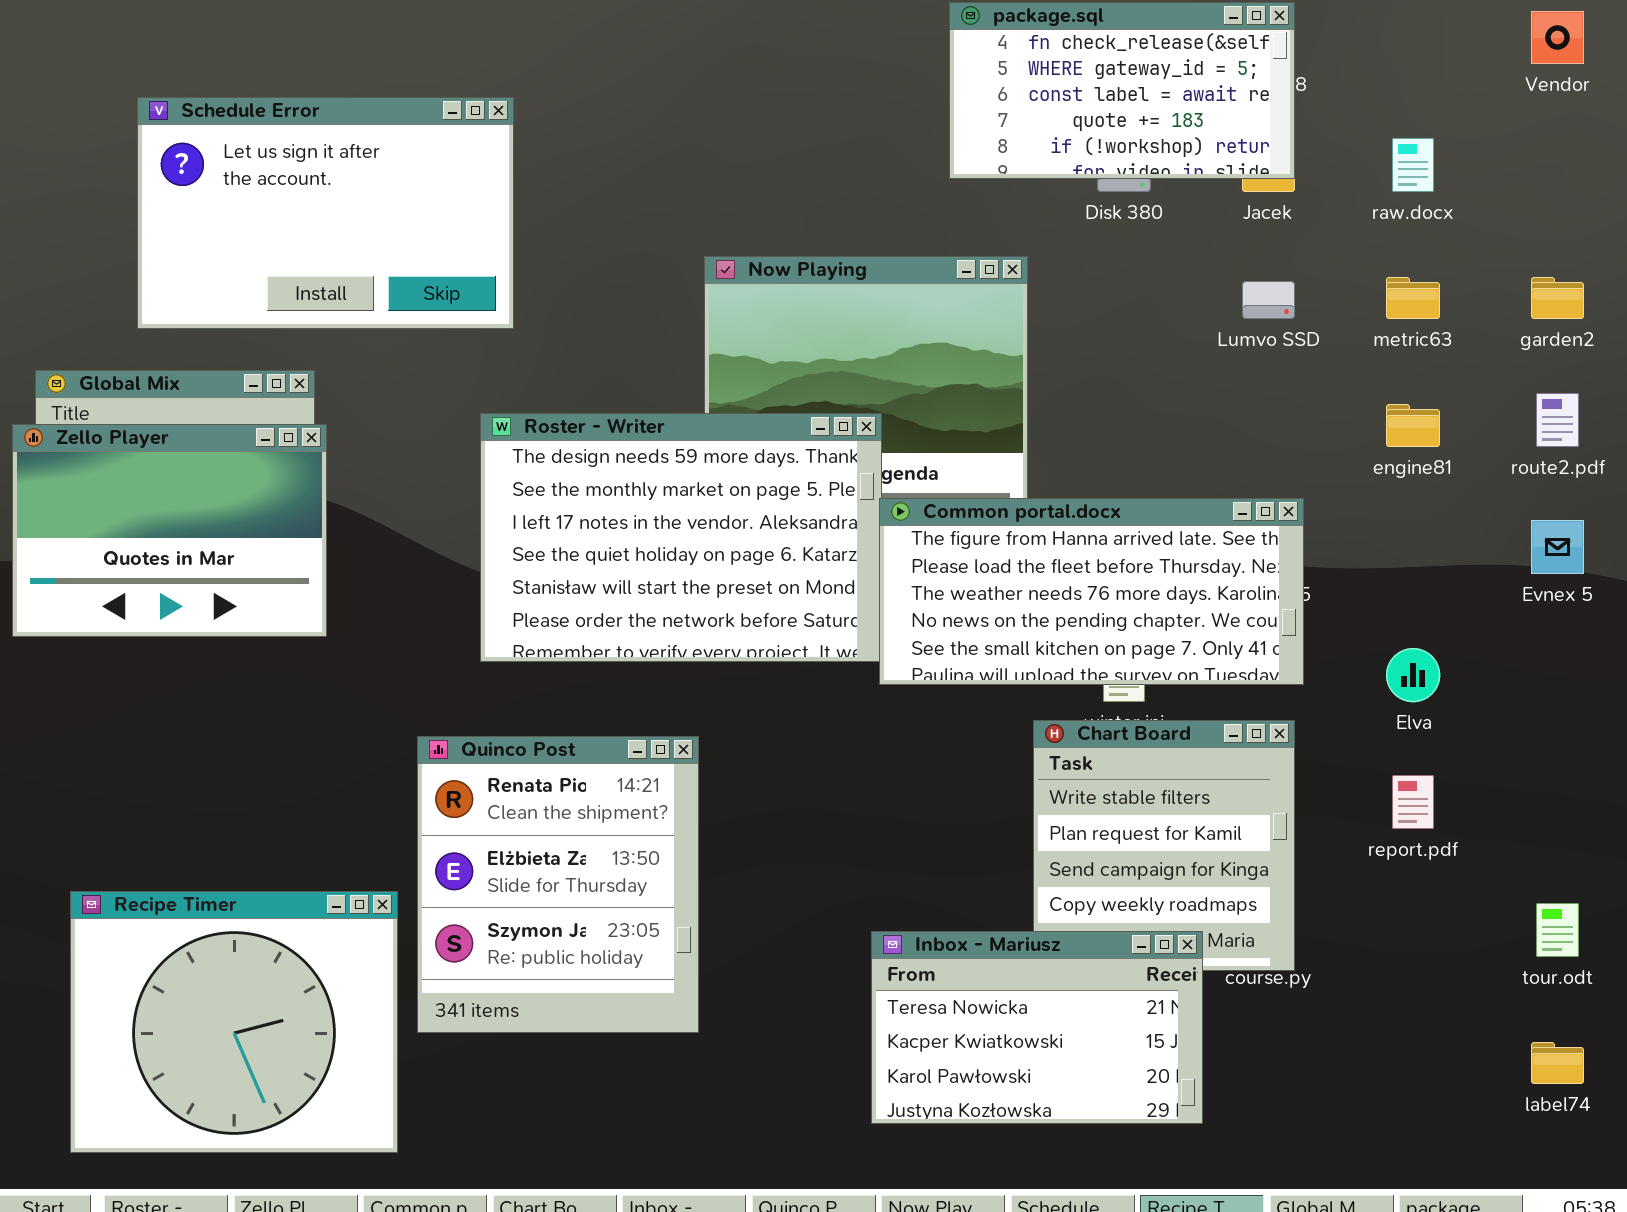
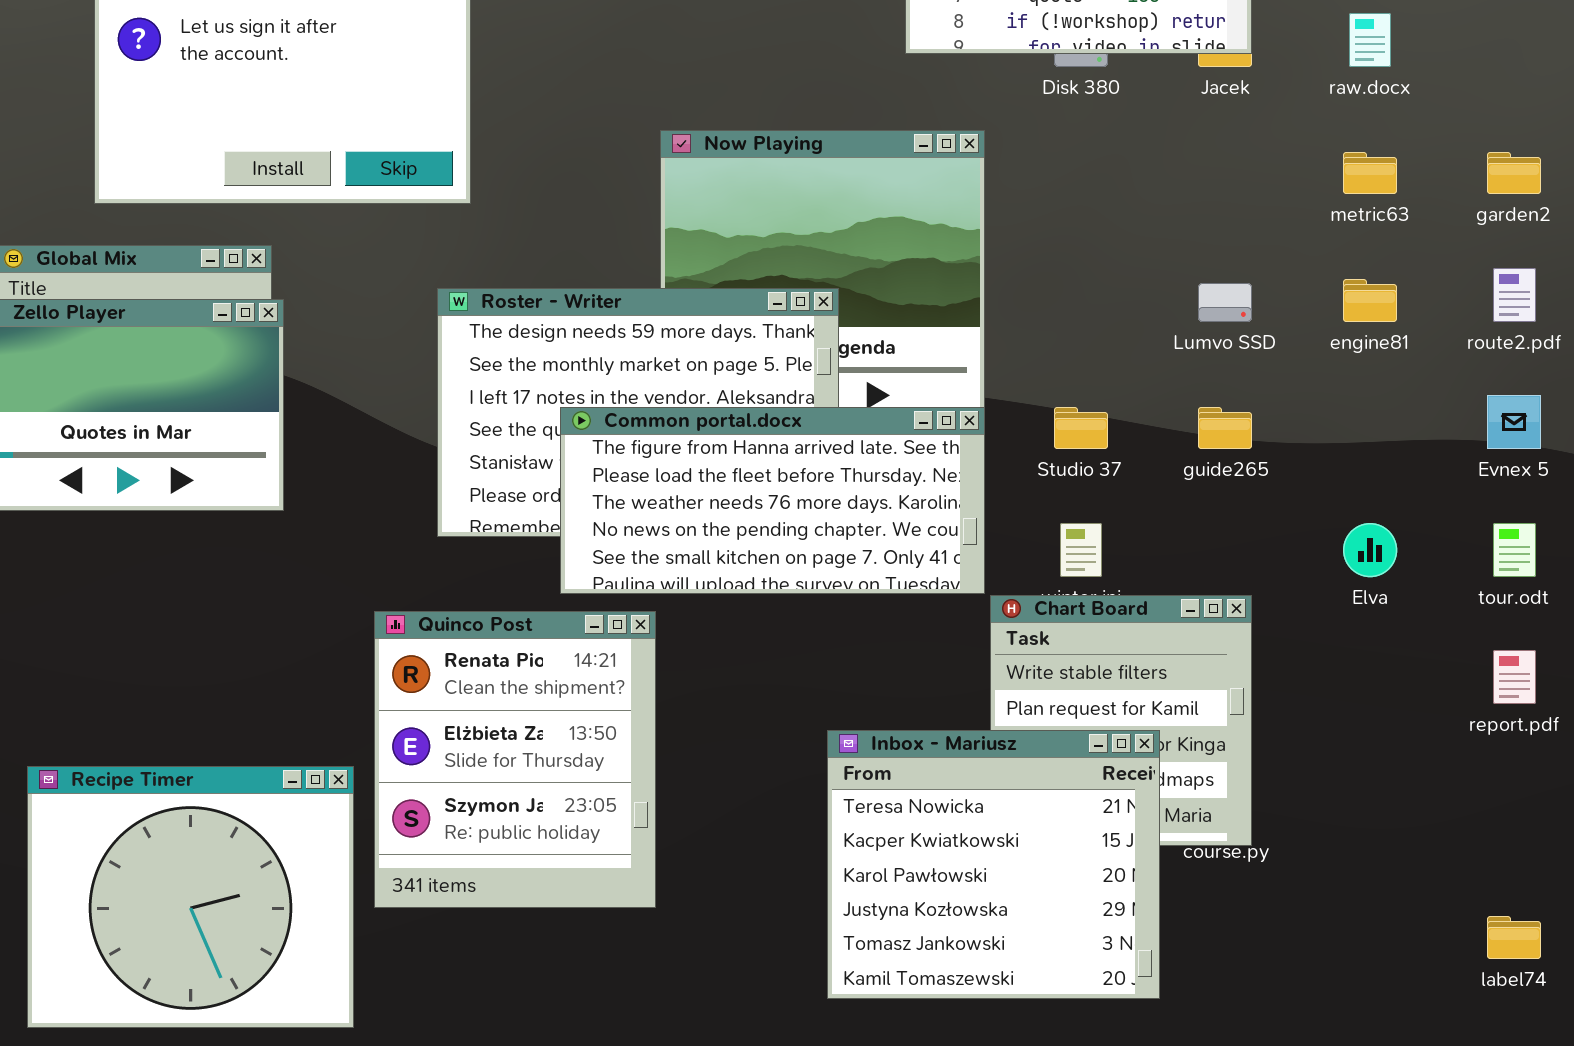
Lumvo SSD: [1242,281,1295,319] -> [1198,283,1252,322], moved
Common portal.docx: [879,498,1304,685] -> [560,407,985,594], moved
report.pdf: [1392,775,1434,829] -> [1493,650,1536,704], moved
tour.odt: [1536,903,1579,957] -> [1493,523,1536,577], moved
Inbox - Mariusz: [871,931,1203,1124] -> [827,730,1160,999], resized

